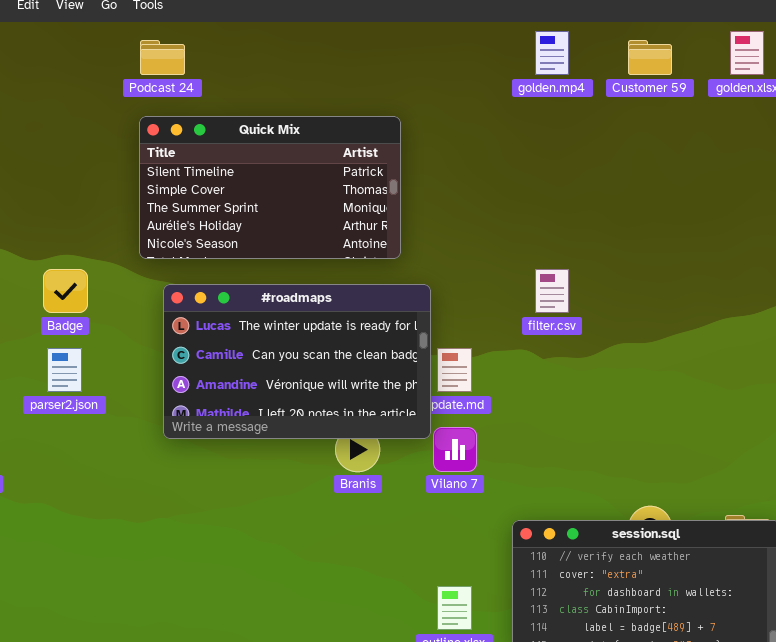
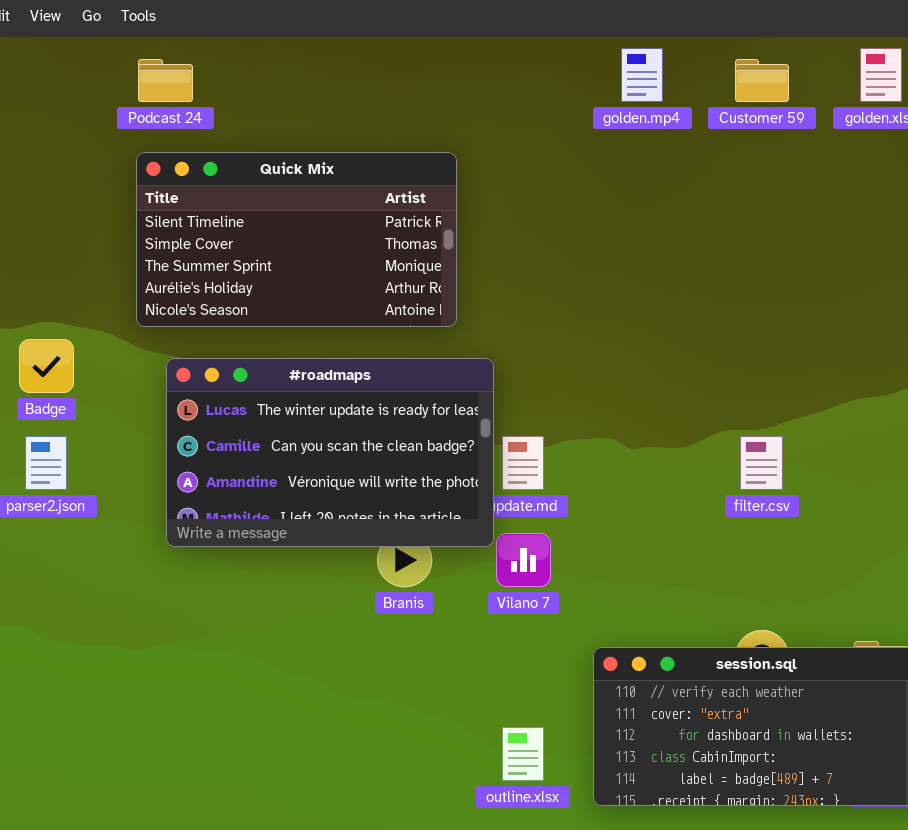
filter.csv: [535,269,569,313] -> [740,436,783,490], moved

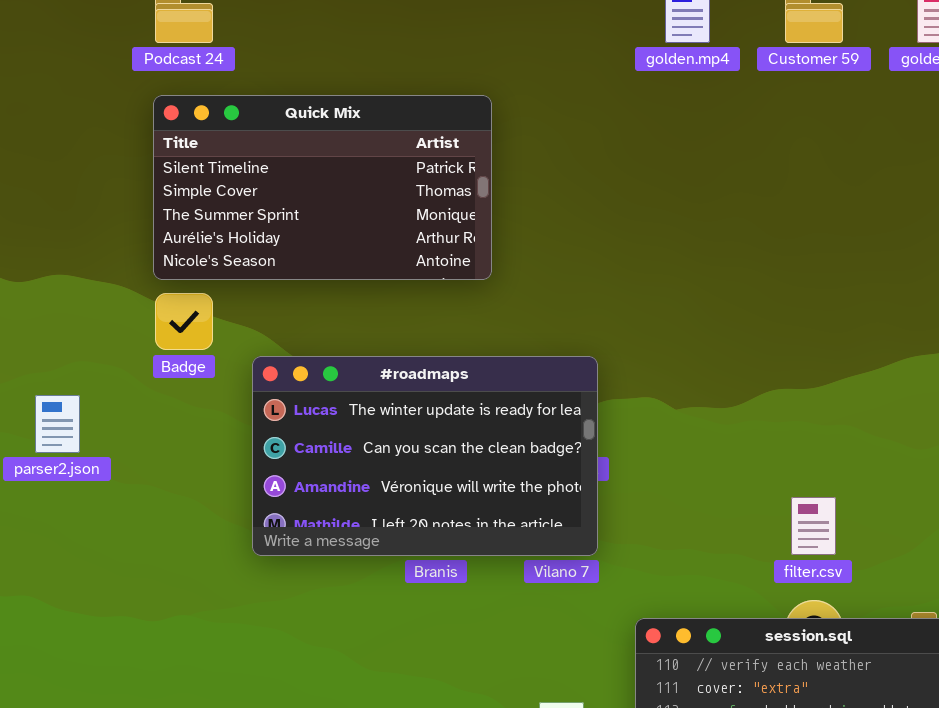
Badge: [19,339,74,393] -> [155,293,213,350], moved
#roadmaps: [166,358,494,547] -> [252,356,598,556], moved
filter.csv: [740,436,783,490] -> [791,497,836,555], moved

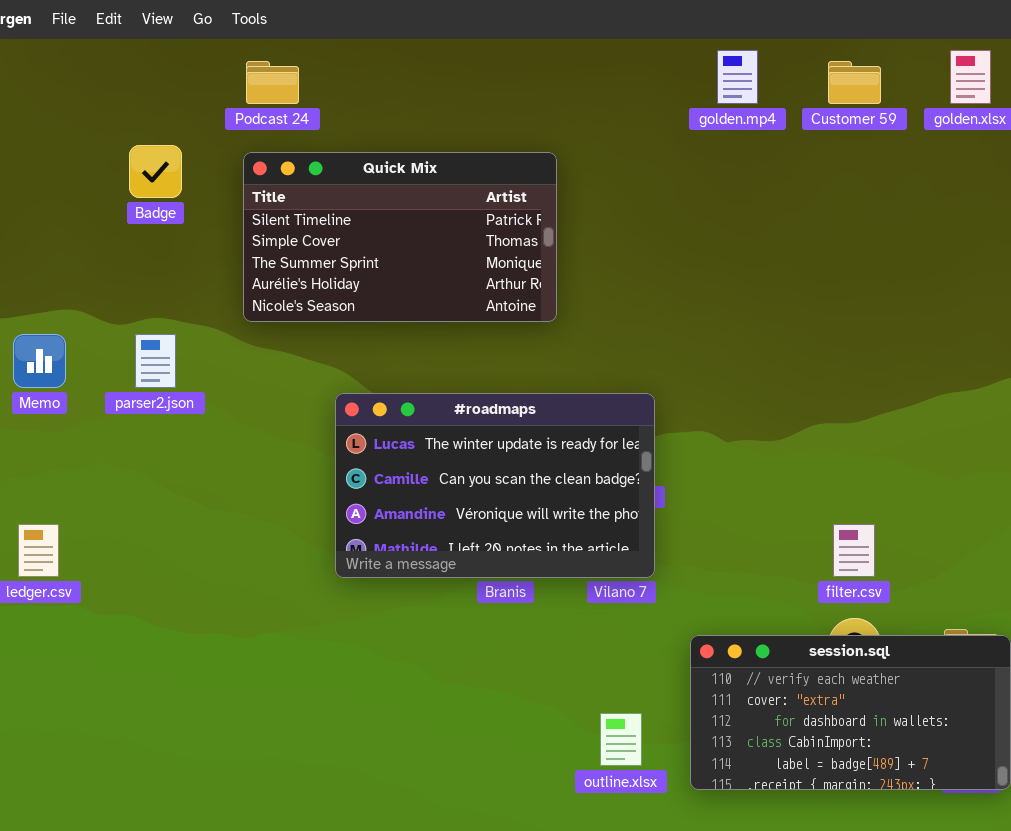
Badge: [155,293,213,350] -> [129,145,182,198], moved
parser2.json: [35,395,80,453] -> [135,334,176,388], moved

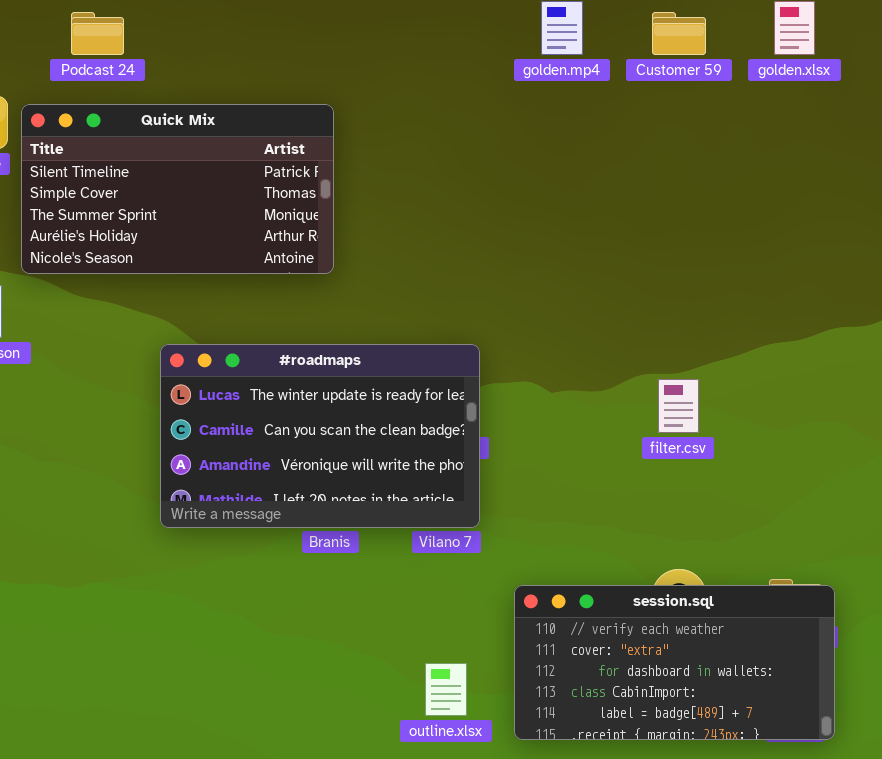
Quick Mix: [243,152,557,322] -> [21,104,334,274], moved
filter.csv: [833,524,875,577] -> [658,379,699,433], moved

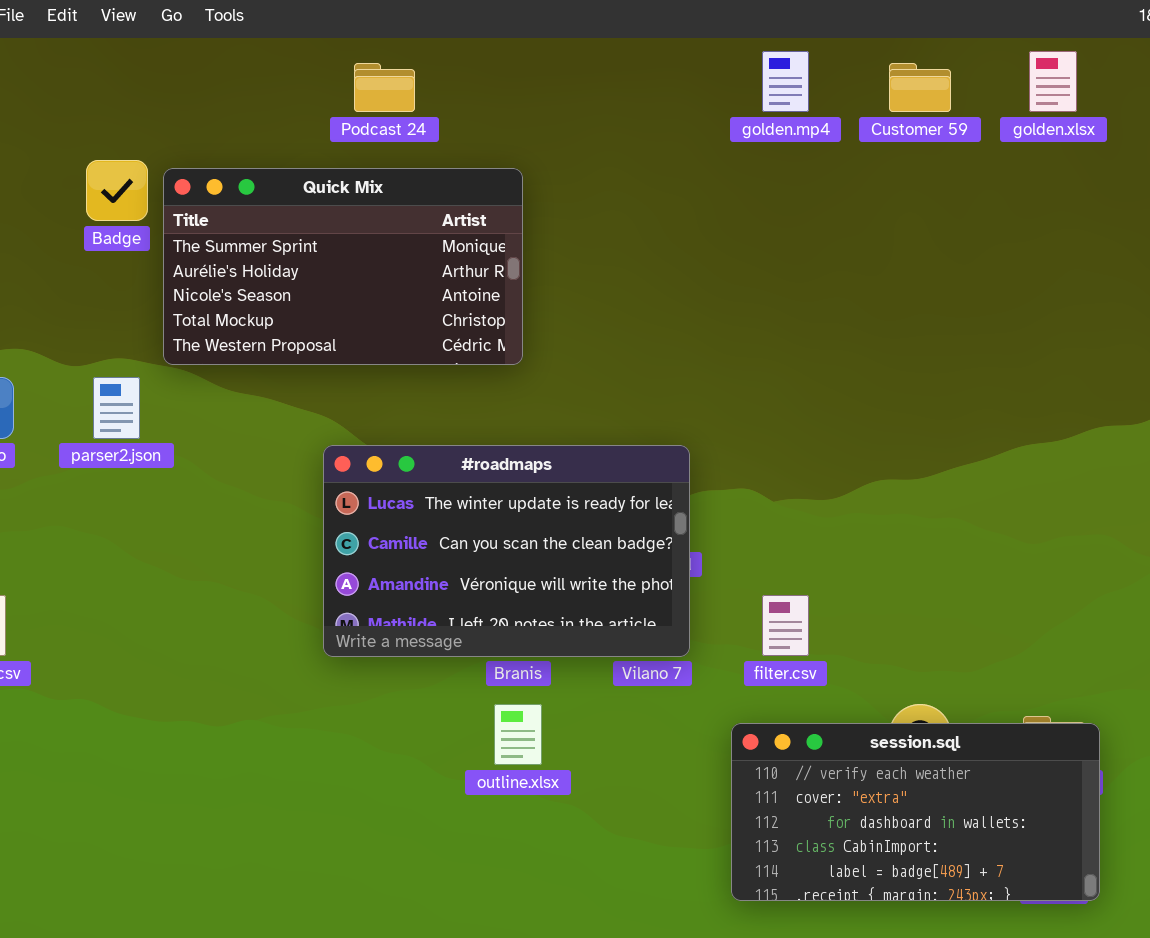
Podcast 24: [71,12,124,55] -> [354,63,415,112], moved
Quick Mix: [21,104,334,274] -> [163,168,523,365], scrolled down 2 rows
filter.csv: [658,379,699,433] -> [762,595,809,656], moved
outline.xlsx: [425,663,467,716] -> [494,704,542,765], moved

